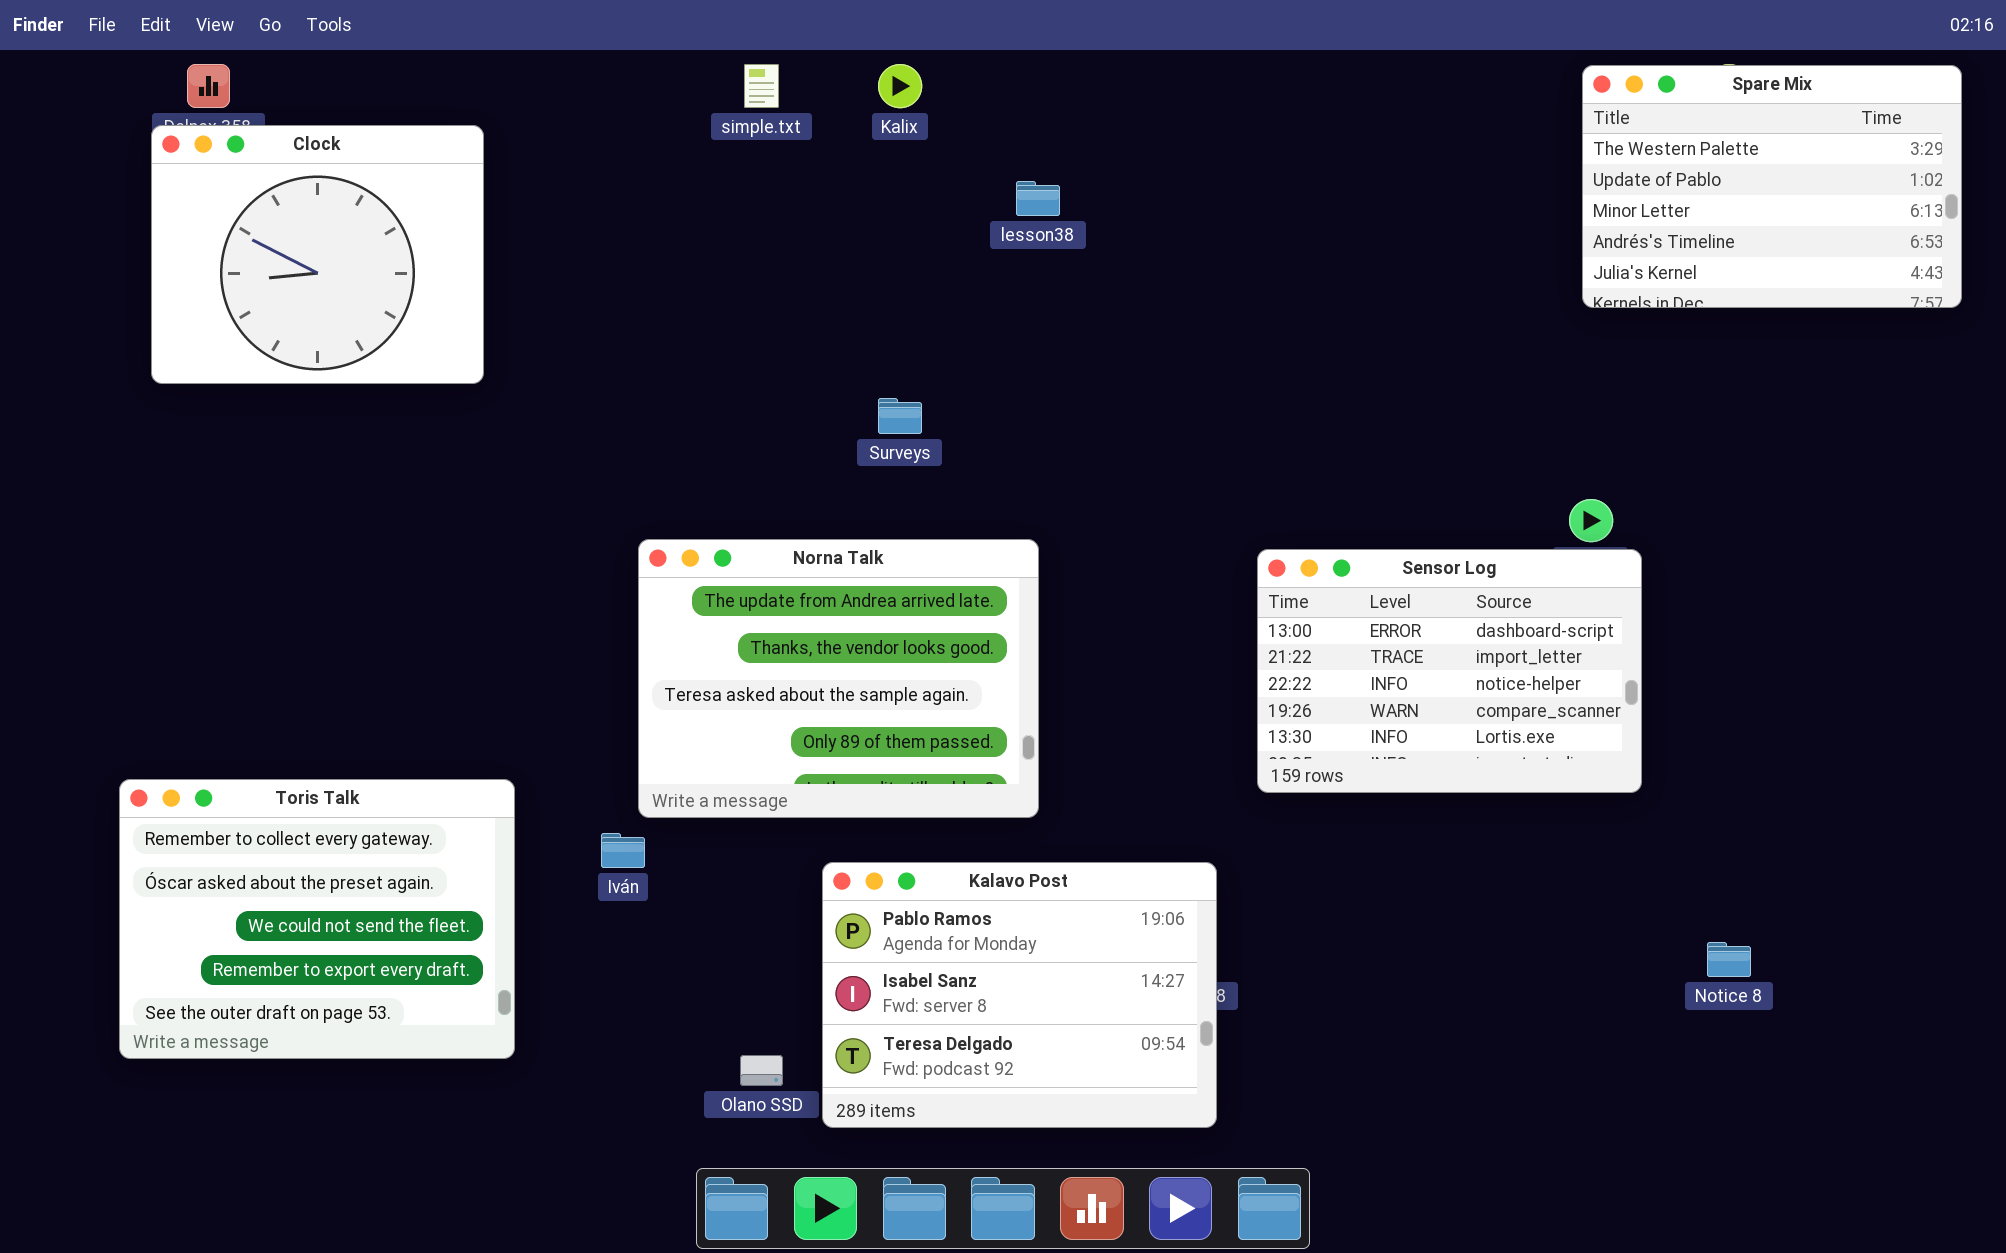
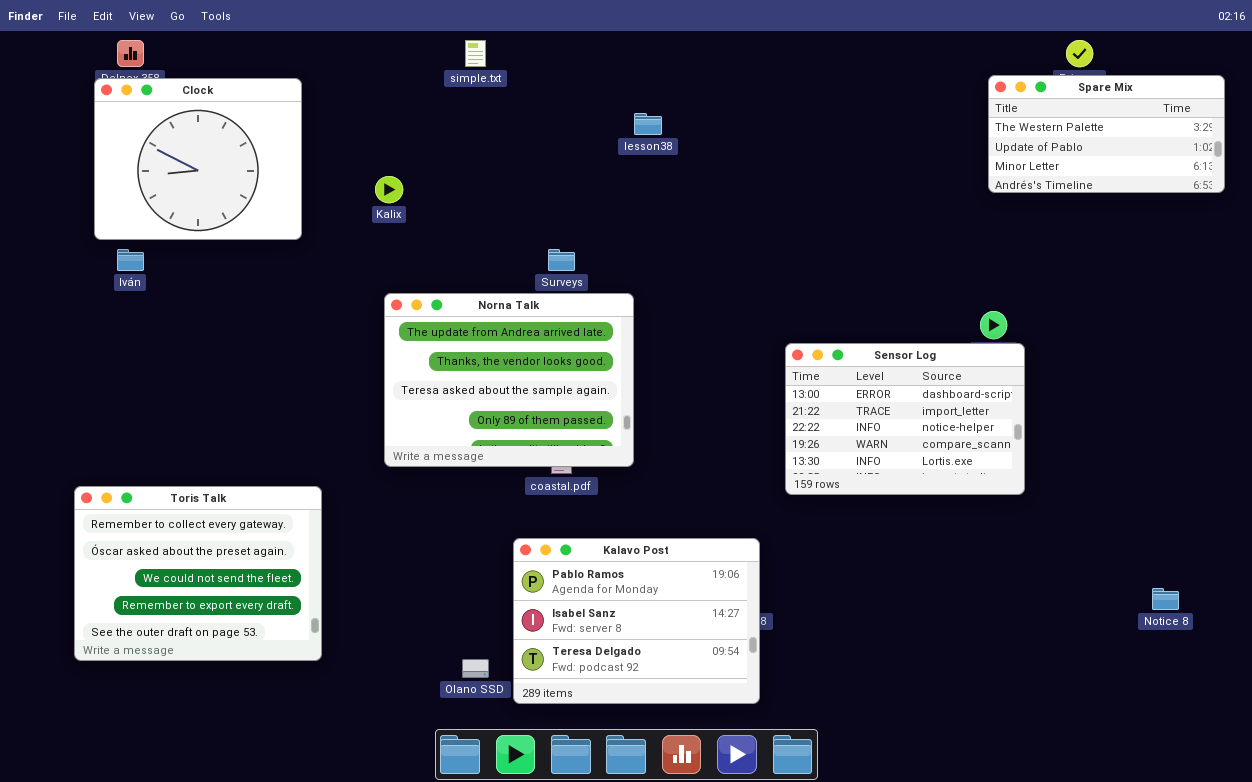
Kalix: [878,64,922,108] -> [375,176,403,203], moved
Spare Mix: [1582,65,1962,308] -> [988,75,1225,193], resized
Norna Talk: [638,539,1039,818] -> [384,293,634,467], moved
Iván: [601,833,645,868] -> [117,249,144,271], moved
Notice 8: [1707,942,1751,977] -> [1152,588,1179,610], moved

